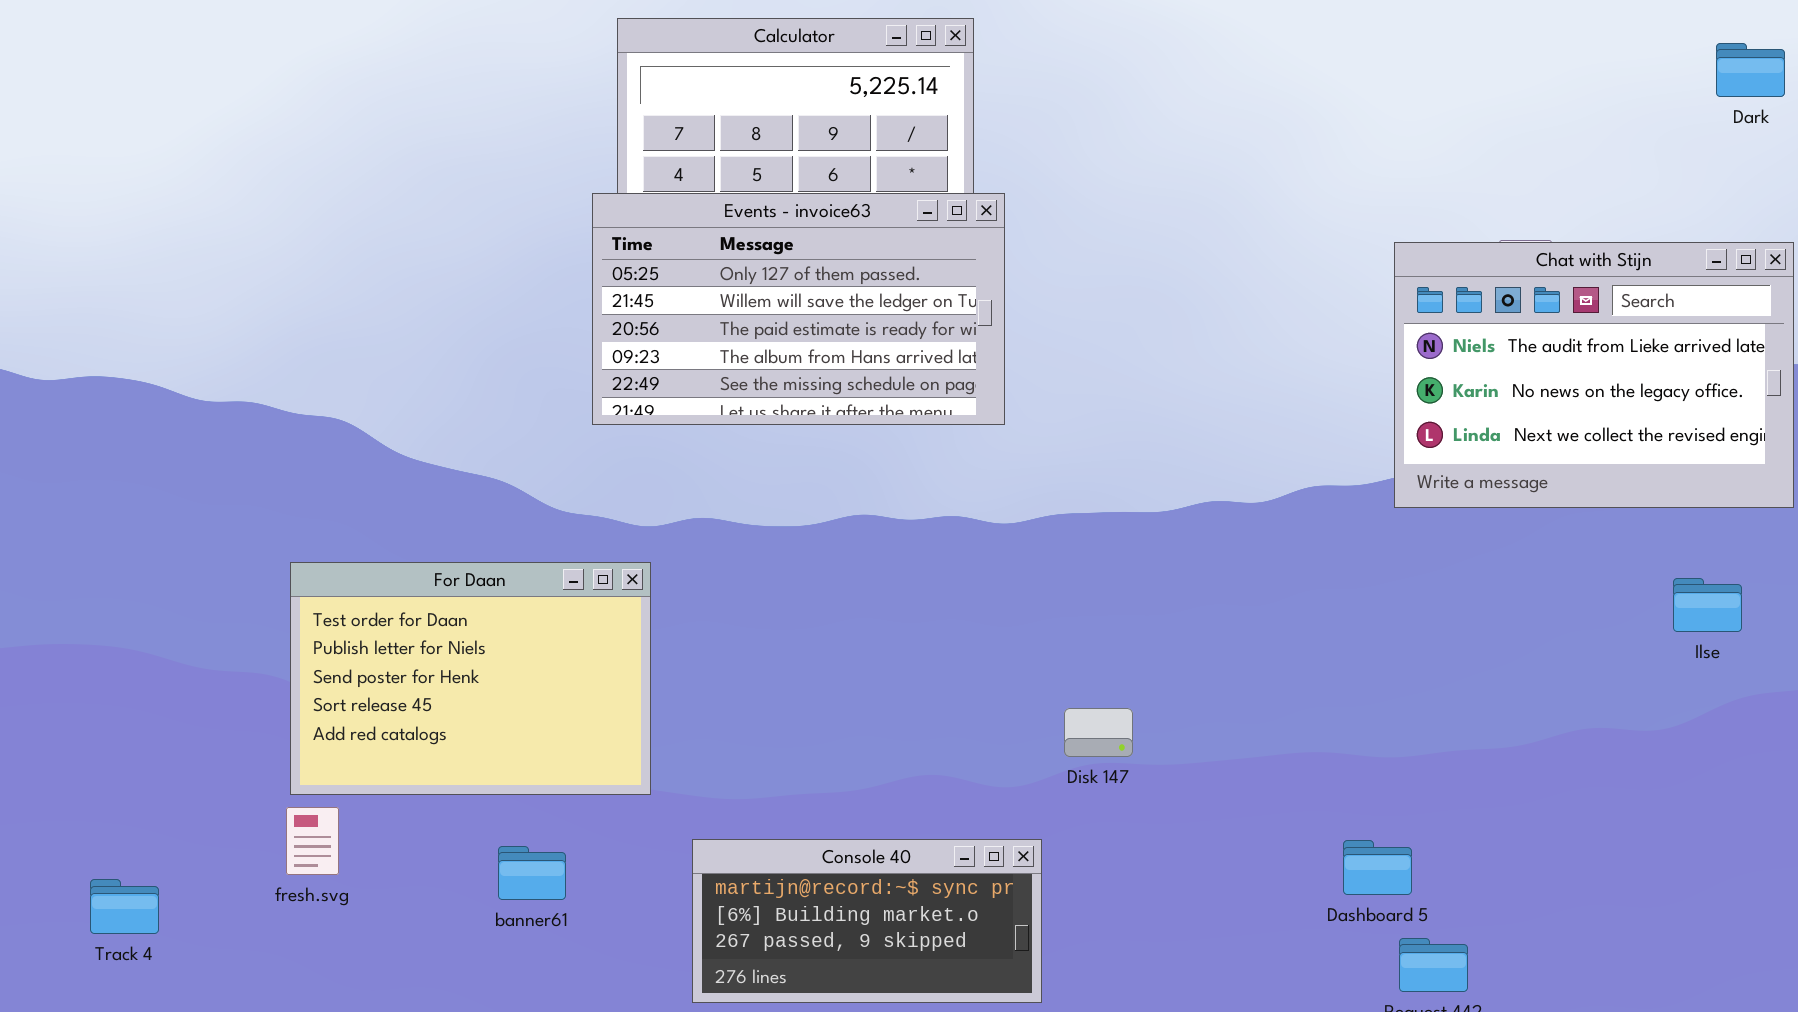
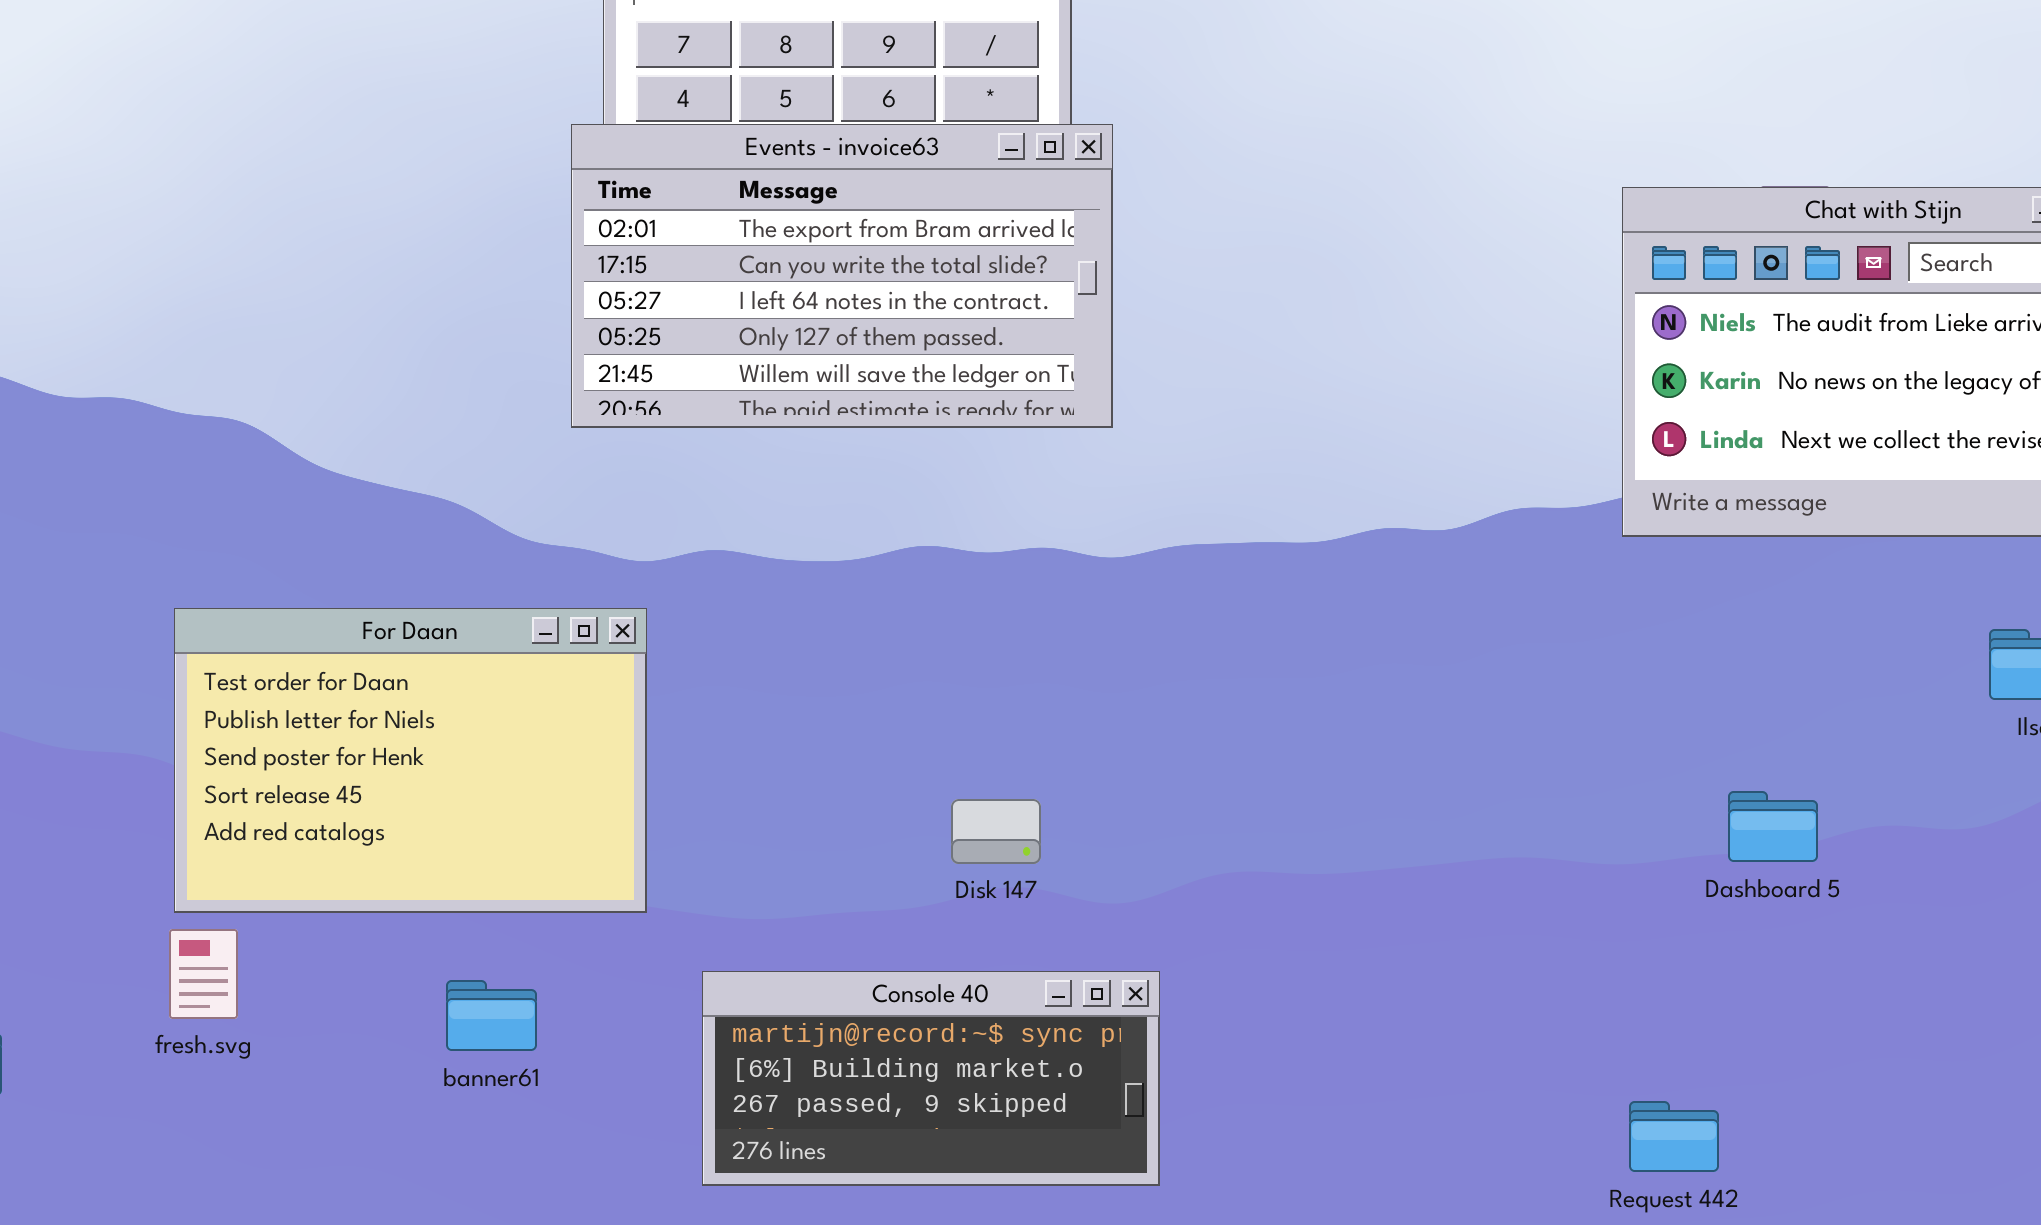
Events - invoice63: [592,193,1005,425] -> [571,124,1113,428], scrolled up 3 rows
Disk 147: [1064,708,1133,757] -> [951,799,1041,864], moved
Dashboard 5: [1343,840,1412,895] -> [1728,791,1818,862], moved

